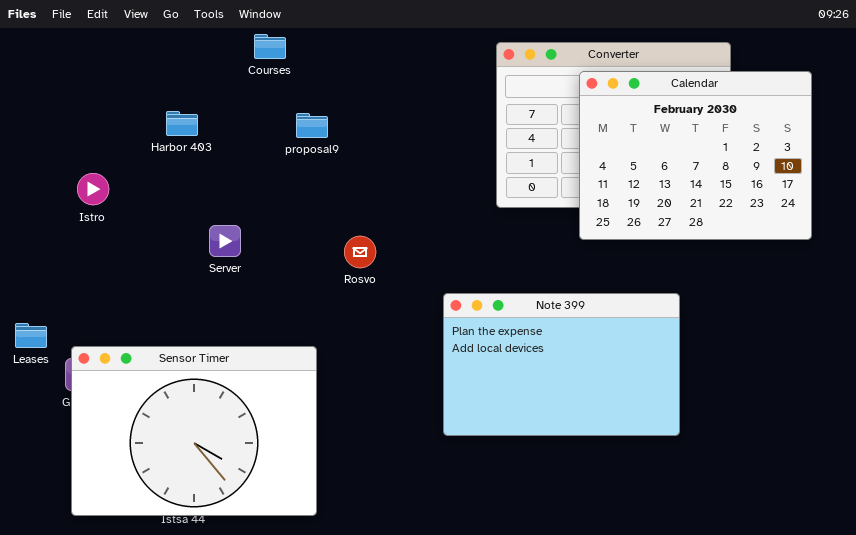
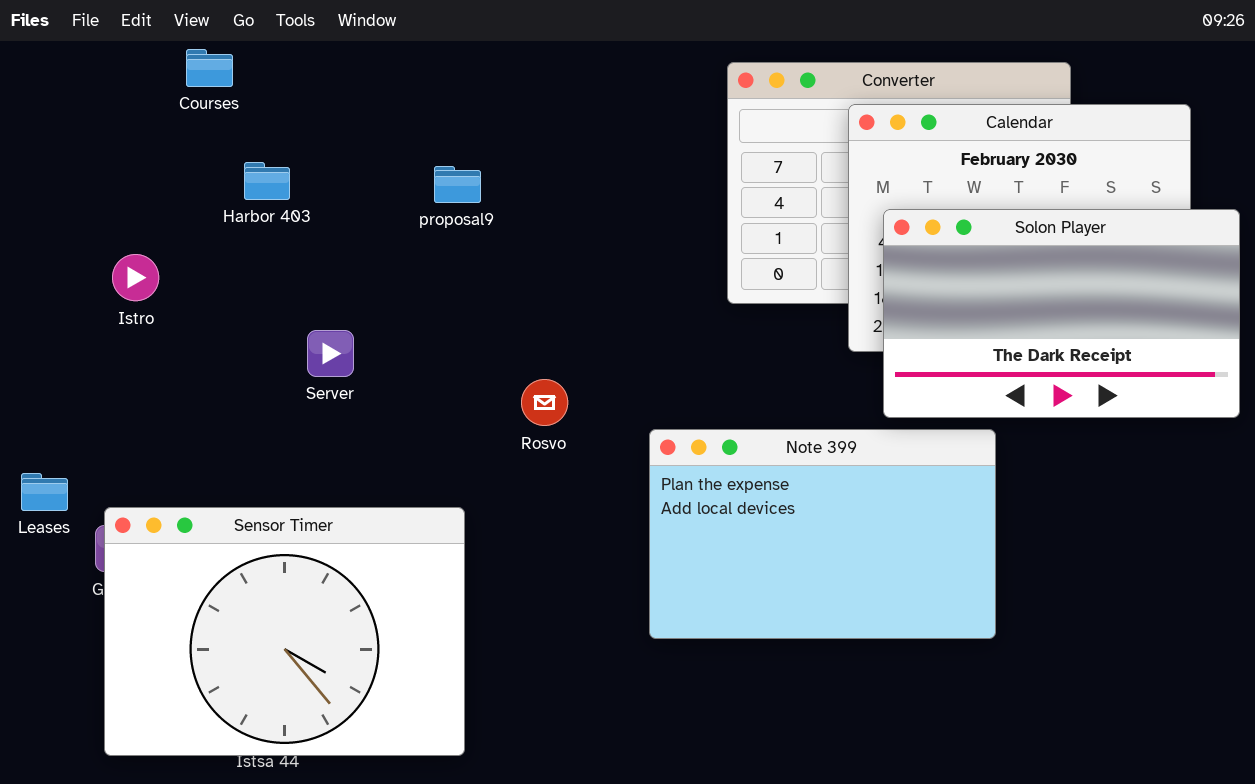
Courses: [254,34,286,59] -> [186,49,233,87], moved
Solon Player: none -> [883,209,1240,418], opened
Rosvo: [344,236,376,268] -> [521,379,568,426], moved

